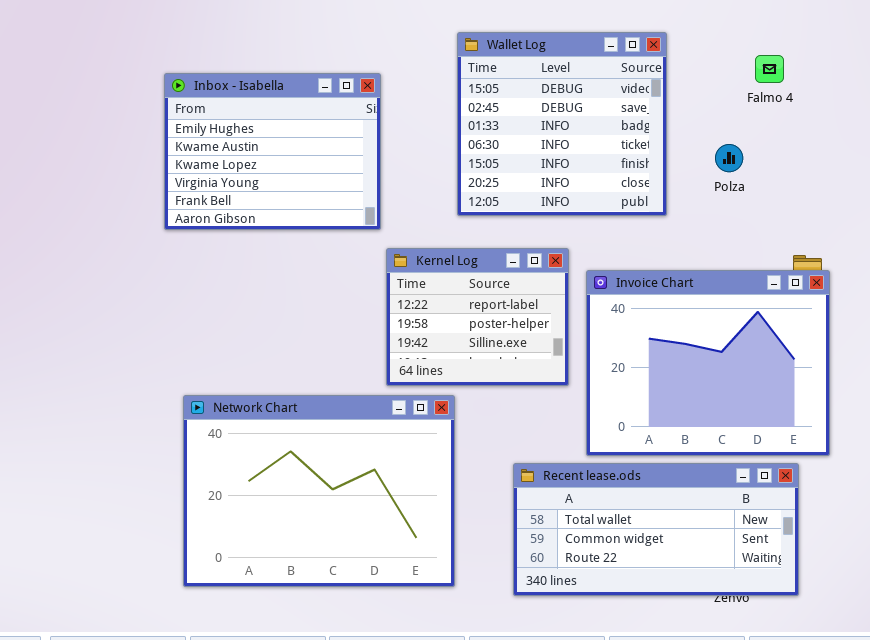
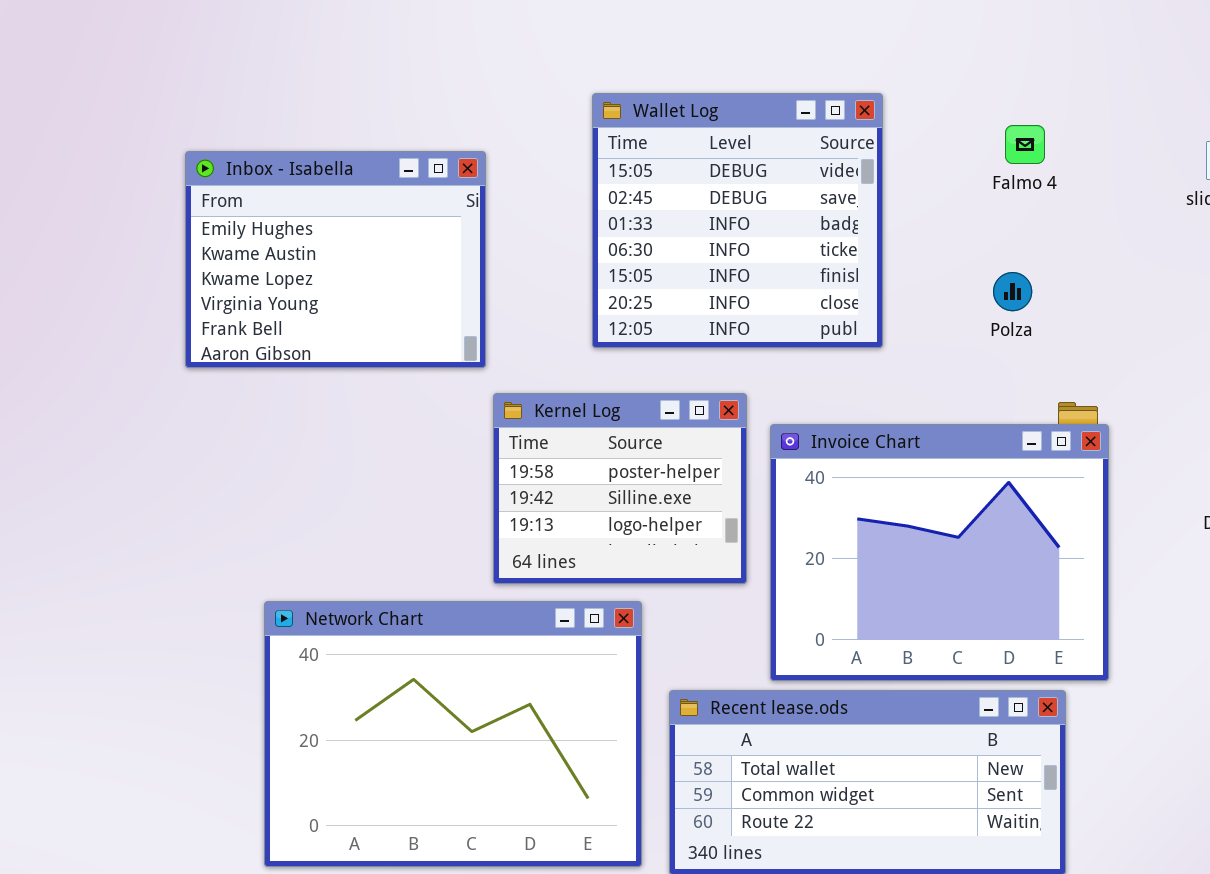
Polza: [715,144,743,172] -> [993,272,1032,311], moved
Kernel Log: [386,248,569,386] -> [493,393,747,584], scrolled down 1 row
Network Chart: [183,395,455,587] -> [264,601,642,867], moved

